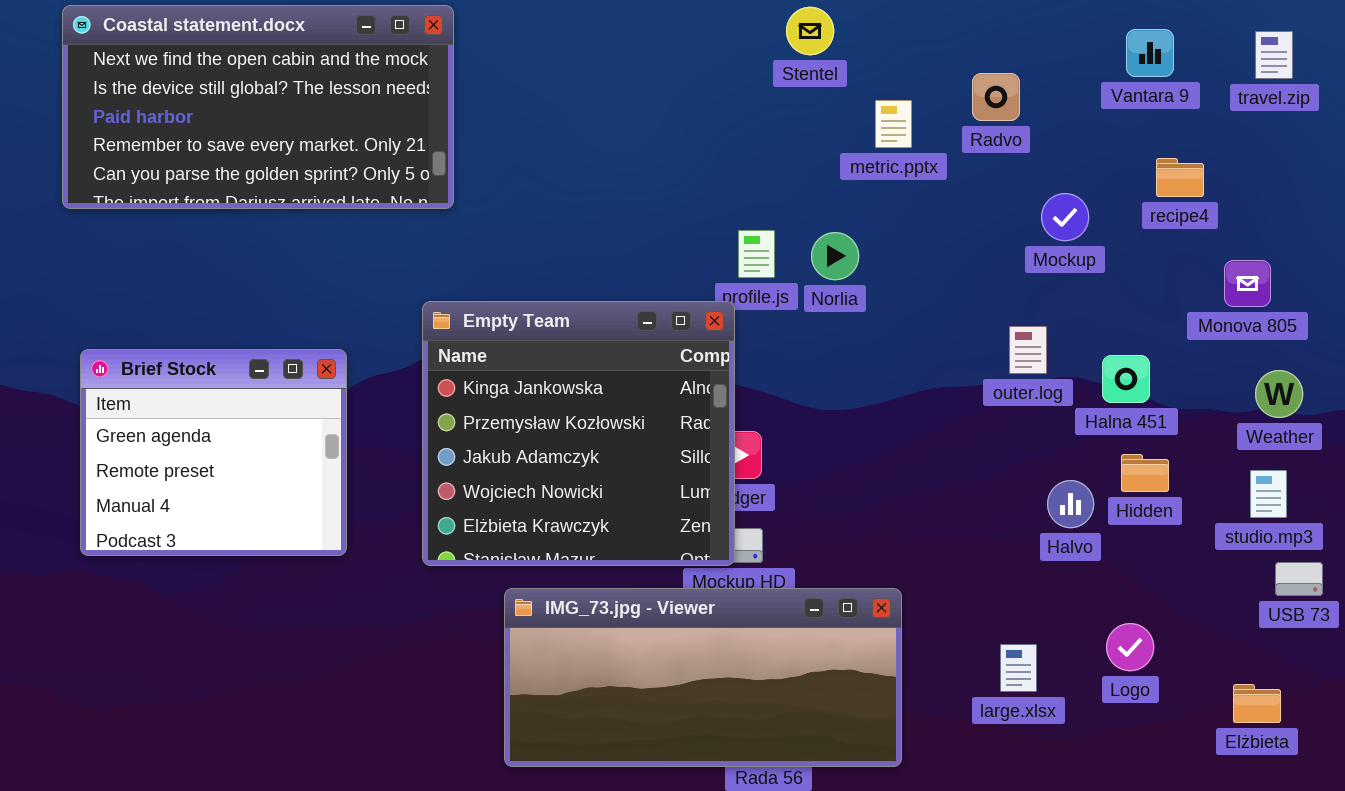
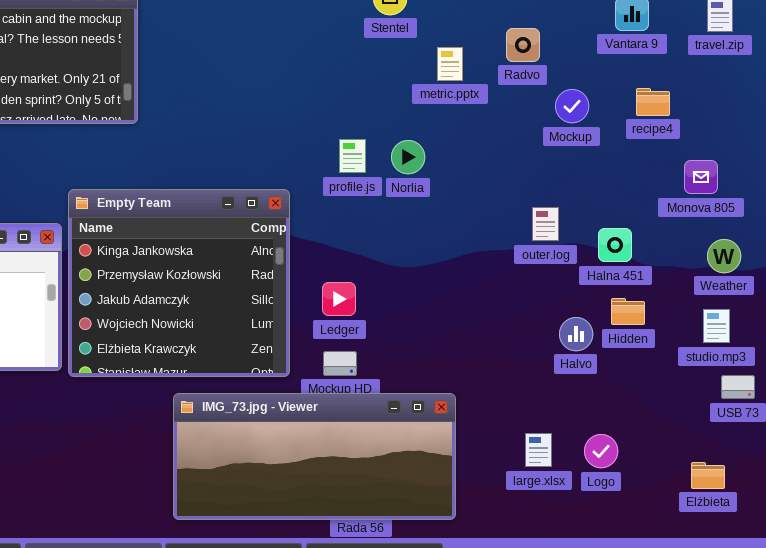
Mockup: [1041,193,1089,241] -> [555,89,589,123], moved
Empty Team: [422,301,735,566] -> [68,189,290,377], moved
Logo: [1106,623,1154,671] -> [584,434,618,468], moved

